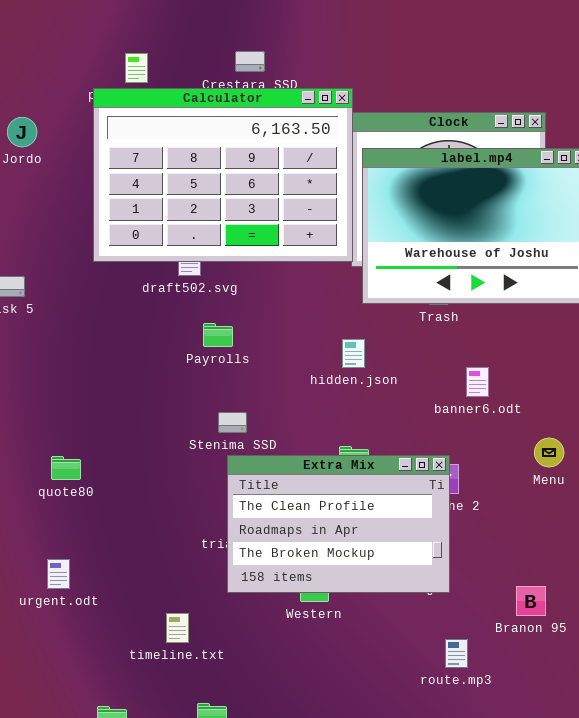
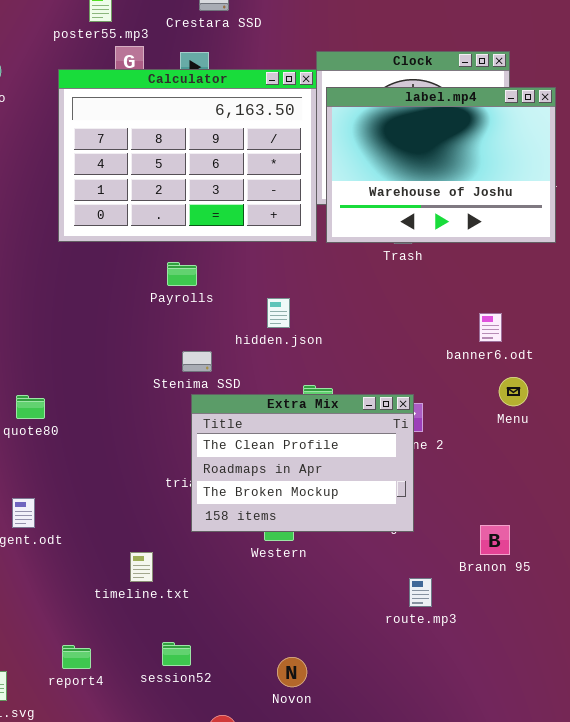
Calculator: [93,88,353,262] -> [58,69,317,242], moved
hidden.json: [342,339,365,368] -> [267,298,290,328], moved
banner6.odt: [466,367,489,397] -> [479,313,502,342], moved

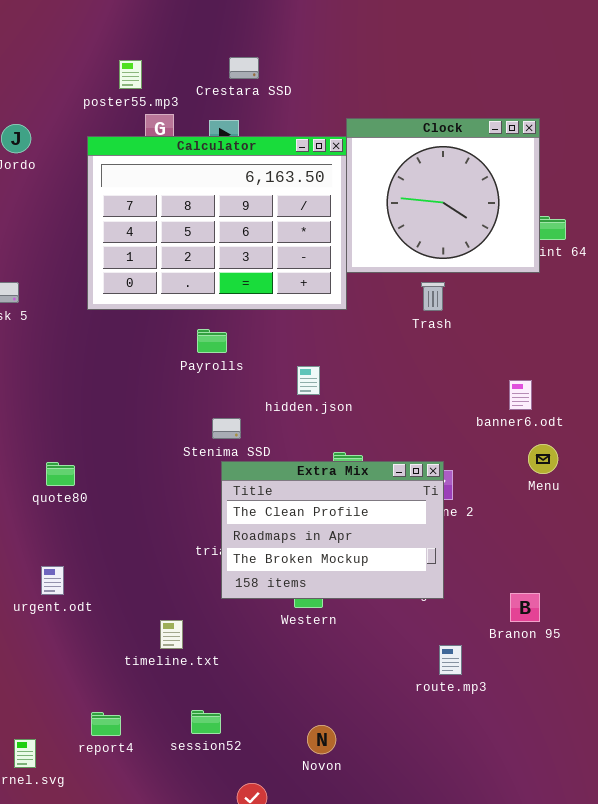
label.mp4: [326,87,556,243] -> none, closed

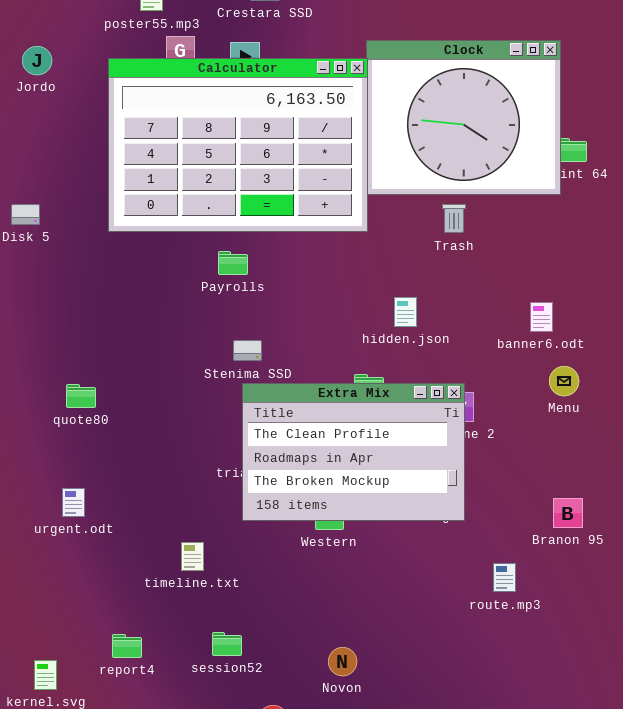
hidden.json: [297,366,320,395] -> [394,297,417,327], moved
Branon 95: [510,593,540,622] -> [553,498,583,528], moved
route.mp3: [439,645,462,675] -> [493,563,516,592], moved

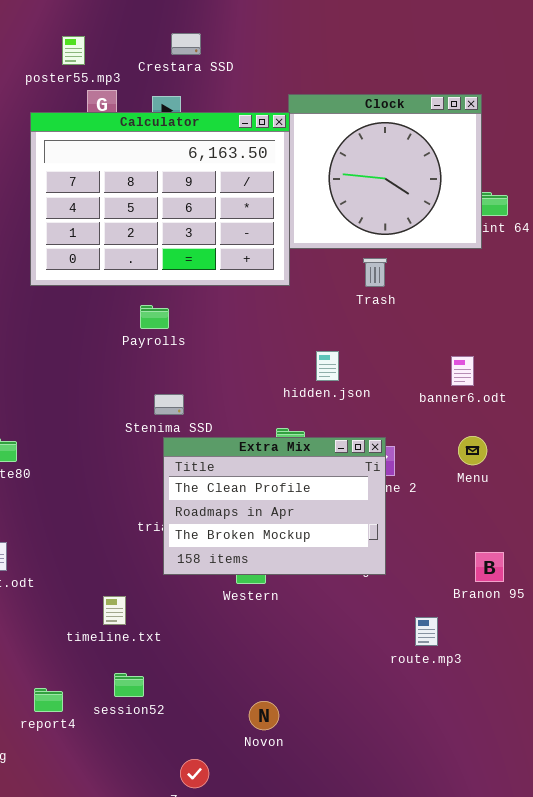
Menu: [549,366,579,396] -> [458,436,487,465], moved
session52: [212,632,242,656] -> [114,673,144,697], moved

